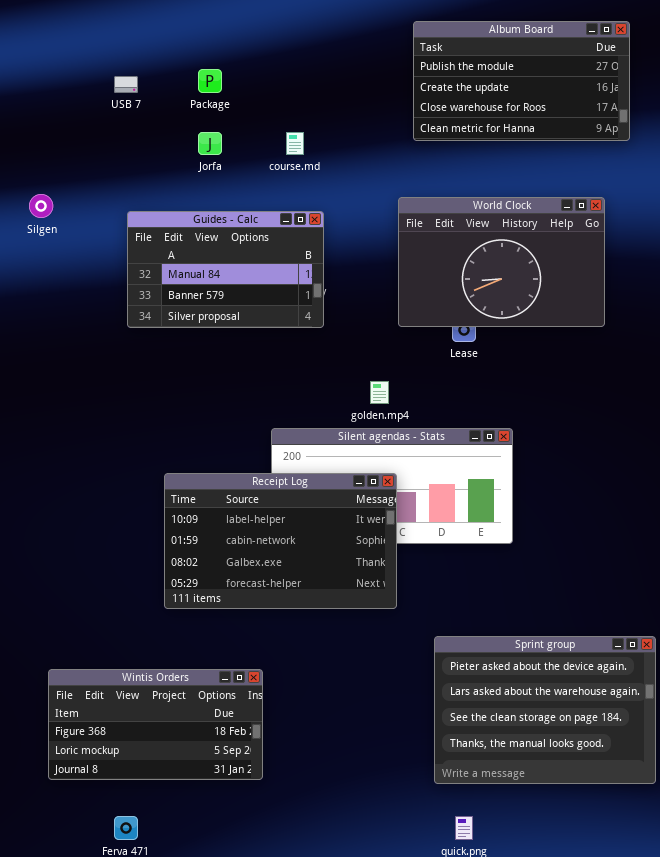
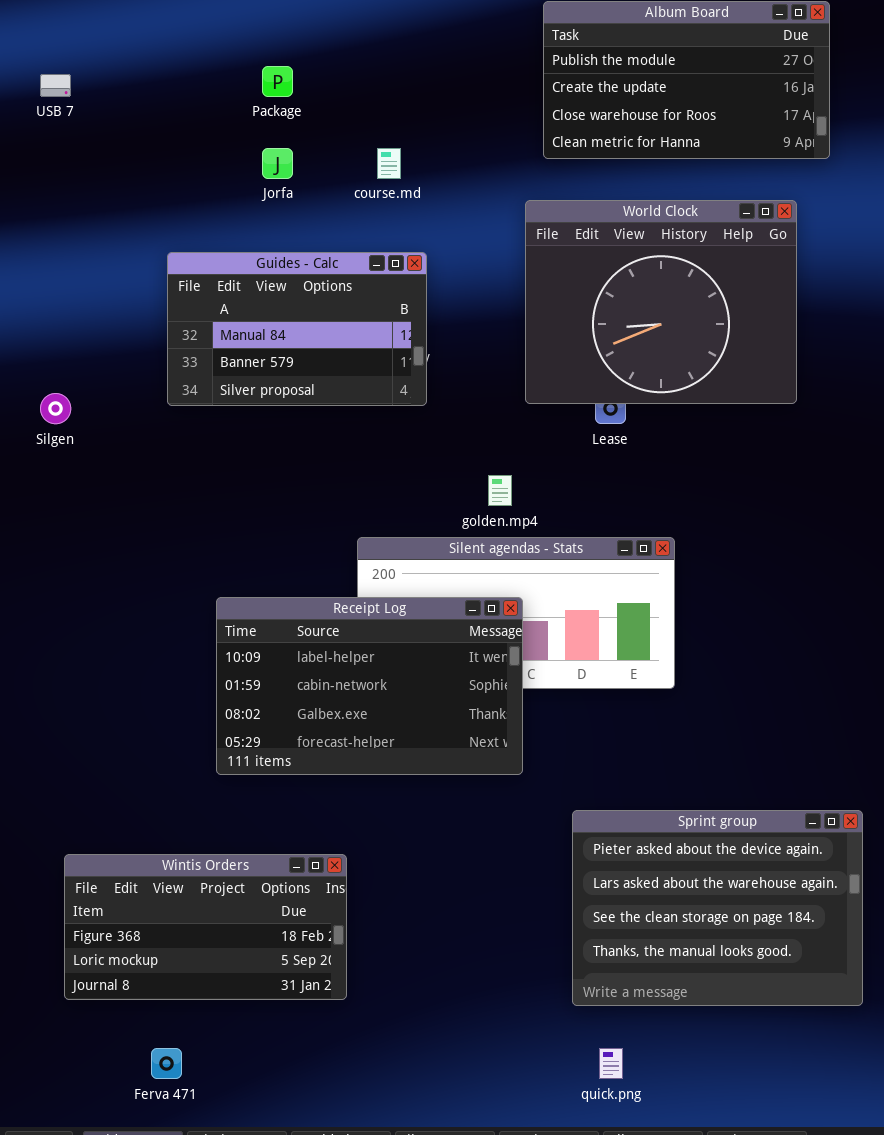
USB 7: [114,76,138,93] -> [40,74,71,97], moved
Silgen: [29,194,53,218] -> [40,393,71,424], moved
World Clock: [398,197,605,327] -> [525,200,797,404], resized

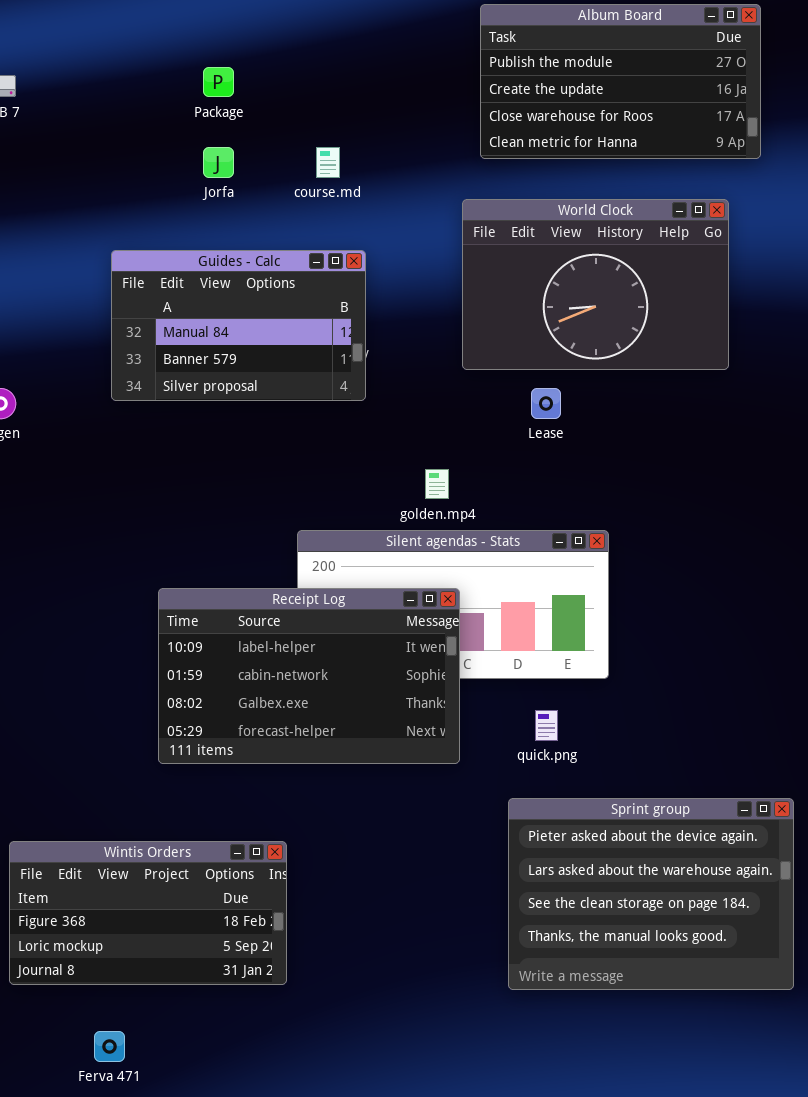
World Clock: [525,200,797,404] -> [462,199,729,370], resized
quick.png: [599,1048,623,1079] -> [535,710,558,741], moved

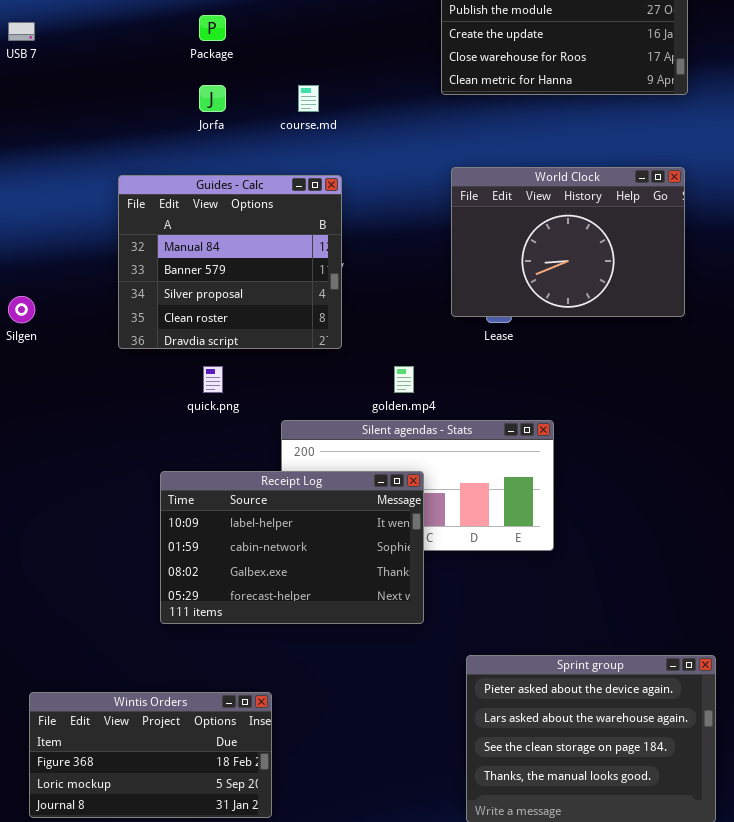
World Clock: [462,199,729,370] -> [451,167,685,317], moved
Guides - Calc: [111,250,366,401] -> [118,175,342,349], resized
quick.png: [535,710,558,741] -> [203,366,223,393], moved

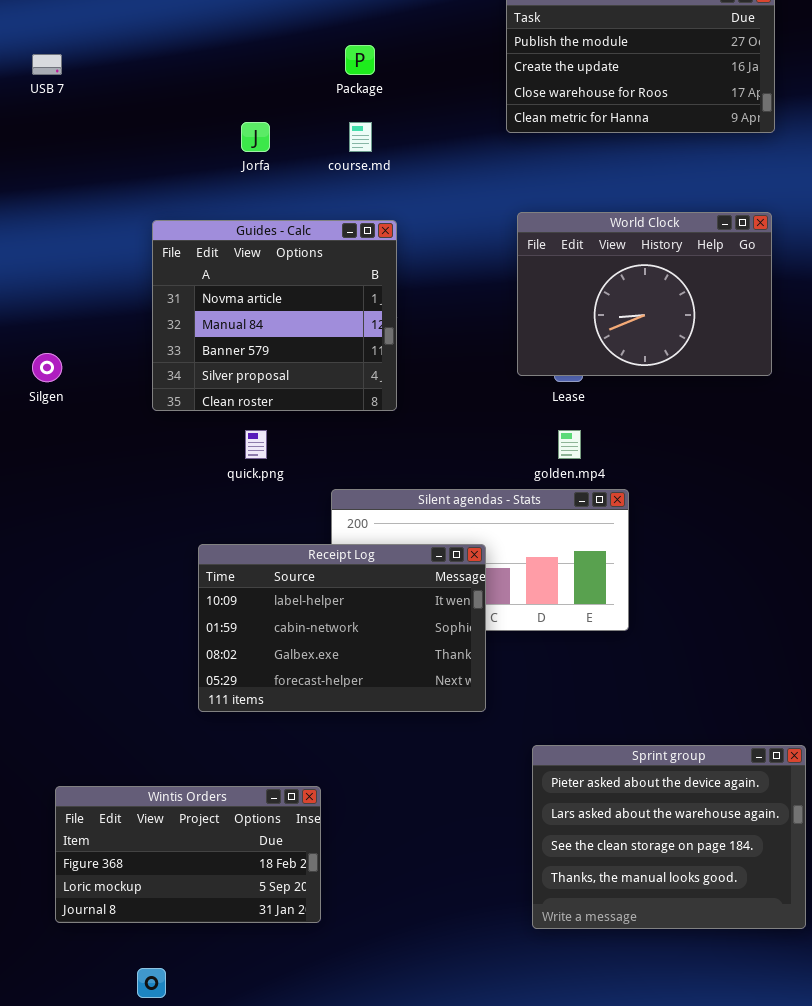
Package: [199,15,226,41] -> [345,45,375,75], moved
Guides - Calc: [118,175,342,349] -> [152,220,397,411], scrolled up 1 row
golden.mp4: [394,366,414,393] -> [558,430,581,459], moved

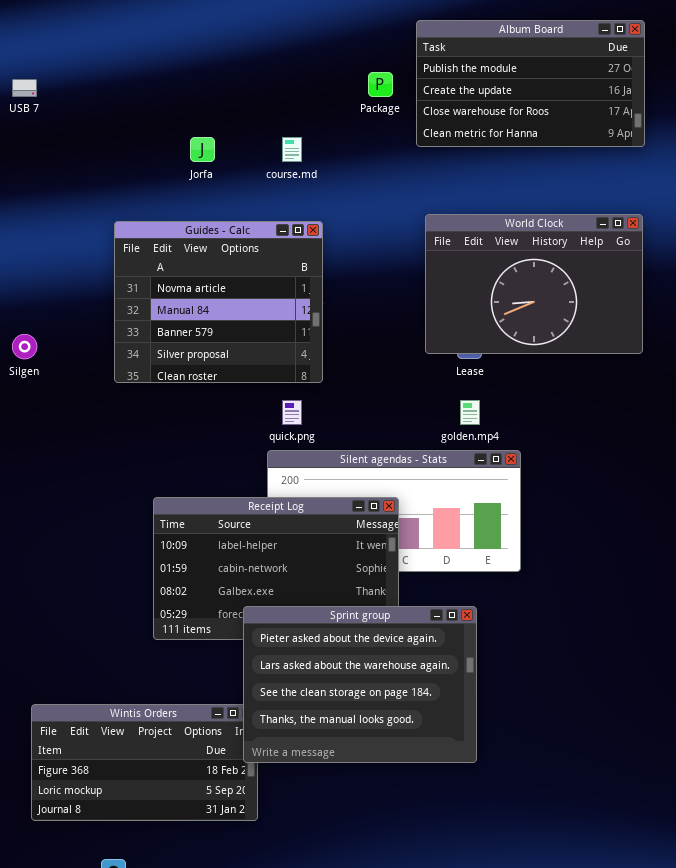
Package: [345,45,375,75] -> [368,72,393,97], moved
quick.png: [245,430,267,459] -> [282,400,302,425], moved
Sprint group: [532,745,806,929] -> [243,606,477,763], moved

